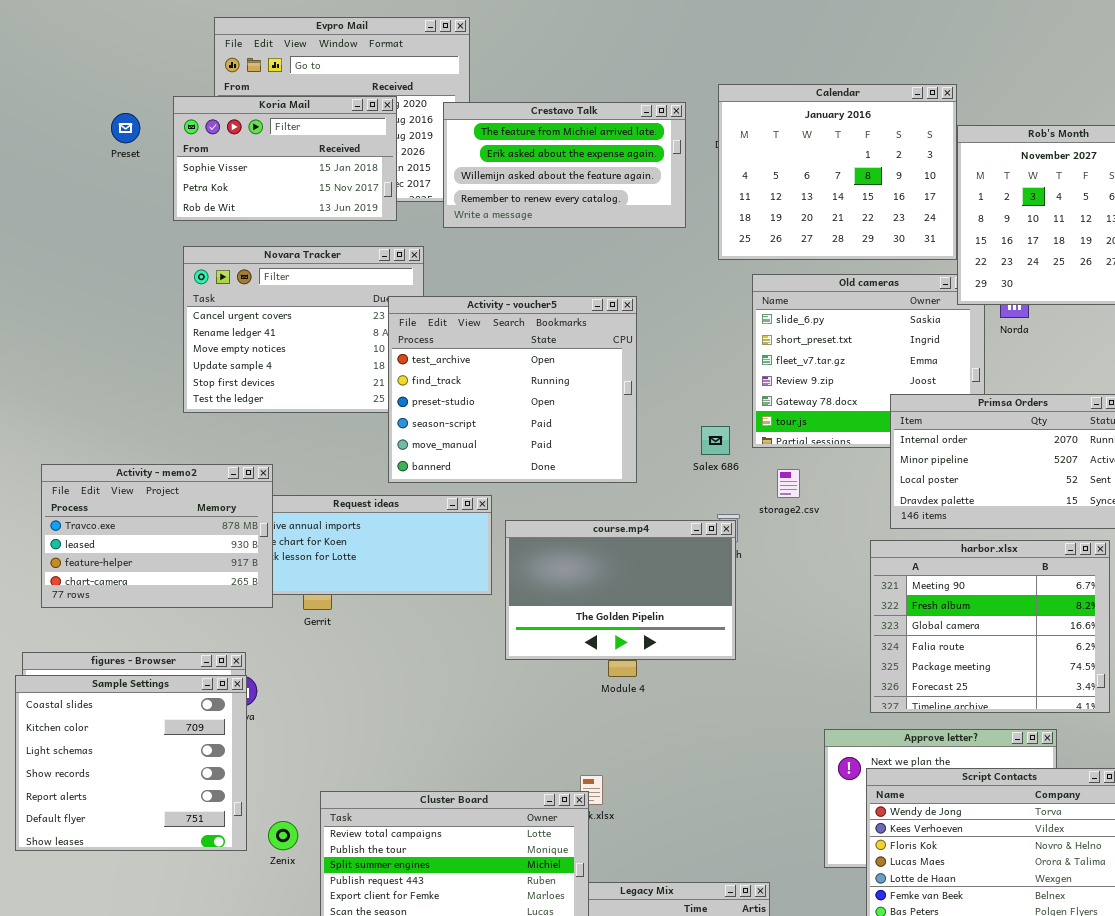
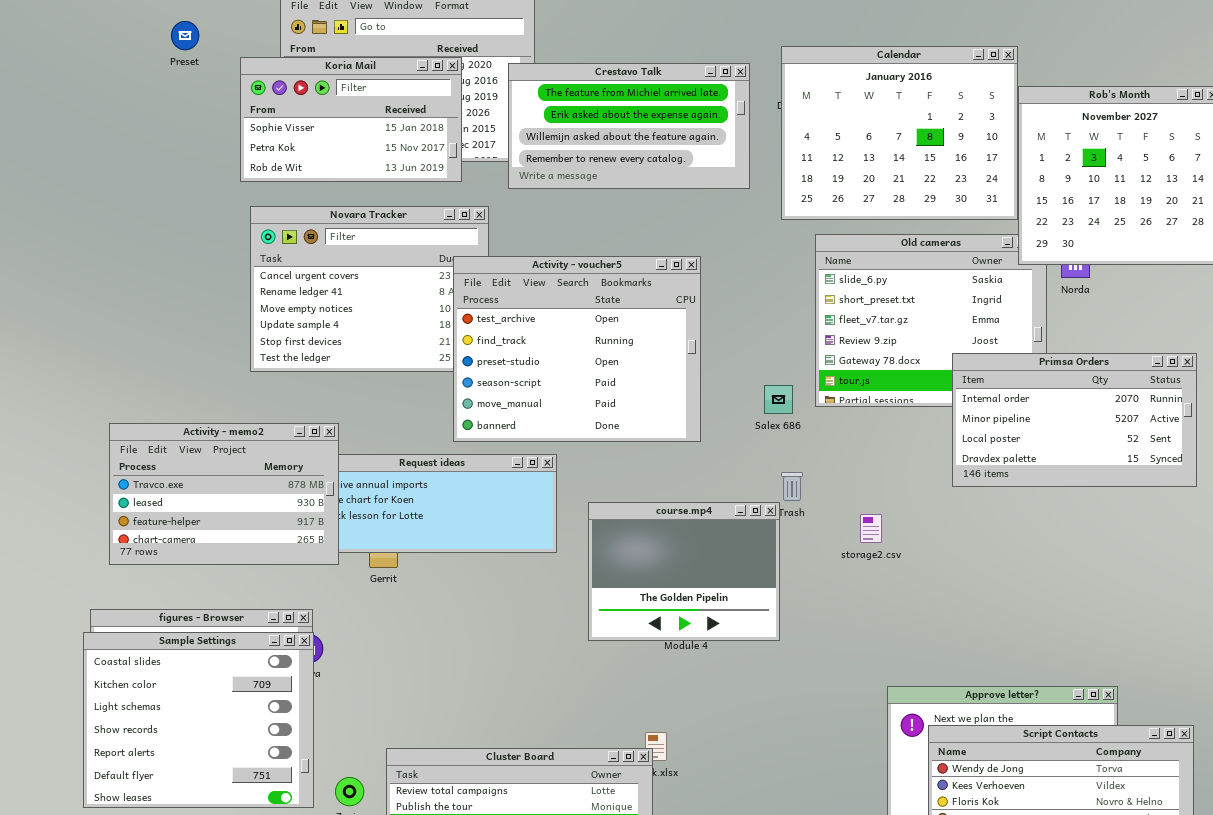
Preset: [111,113,140,143] -> [171,21,199,50], moved
storage2.csv: [777,469,800,498] -> [860,514,882,543], moved
course.mp4: [505,520,736,660] -> [588,502,780,641], moved, resized
harbor.xlsx: [870,540,1110,713] -> none, closed

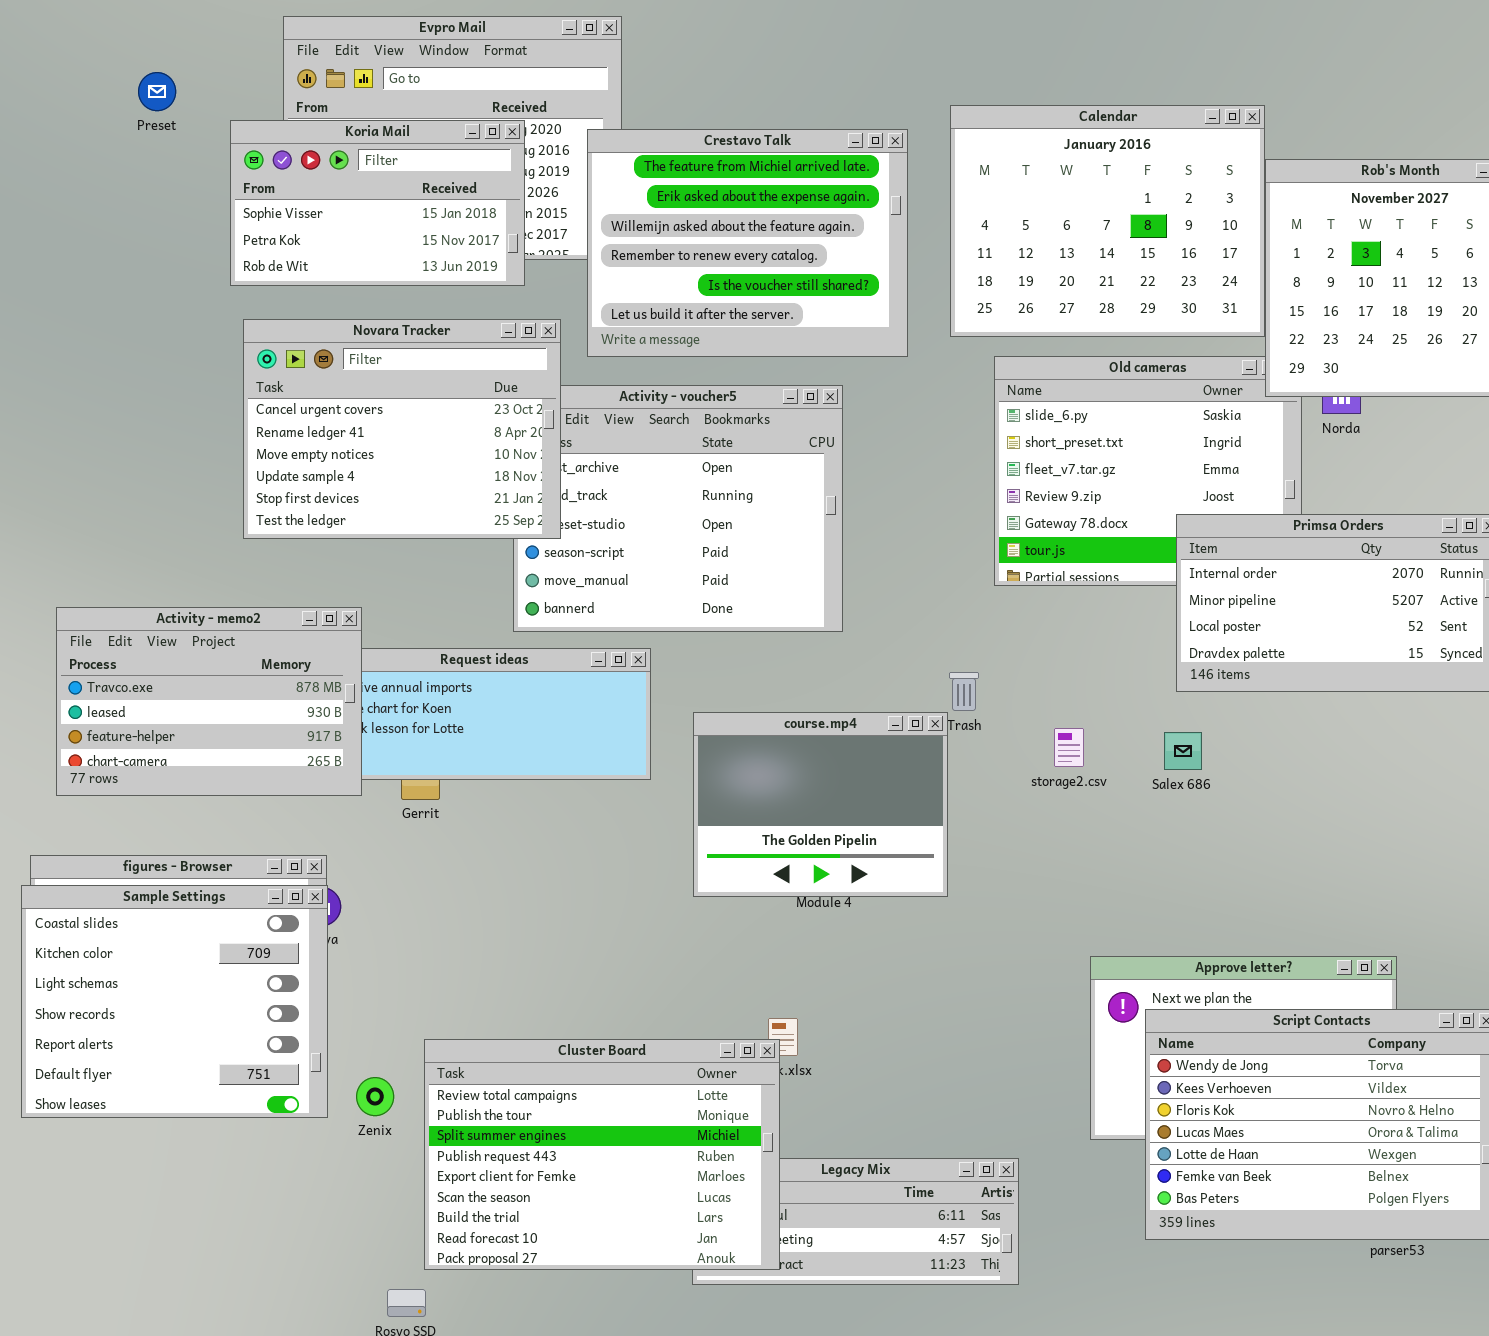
Crestavo Talk: [508,63,750,189] -> [587,129,908,357], resized
Novara Tracker: [250,206,489,372] -> [243,319,561,539], raised
Salex 686: [764,385,793,414] -> [1164,732,1202,770], moved

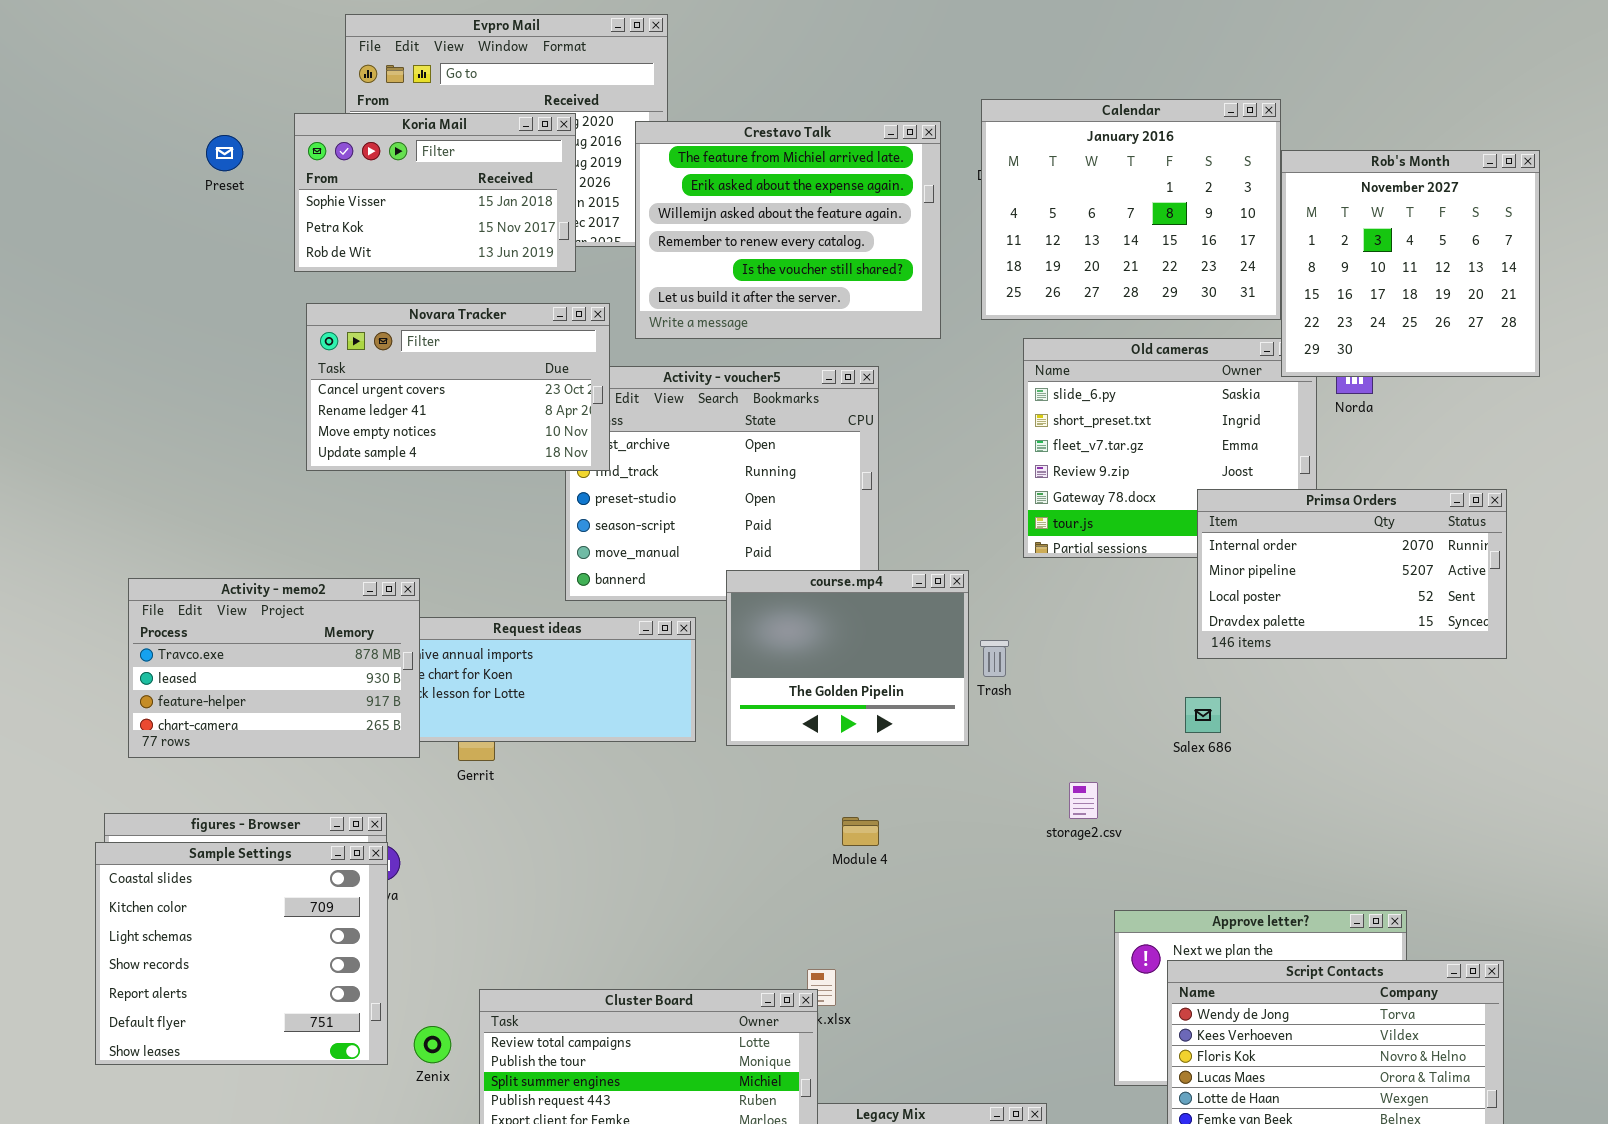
Preset: [138,72,176,111] -> [206,135,243,171], moved
Novara Tracker: [243,319,561,539] -> [306,303,610,471], resized
course.mp4: [693,712,948,897] -> [726,570,969,746], moved
storage2.csv: [1054,728,1084,767] -> [1069,782,1098,819], moved

